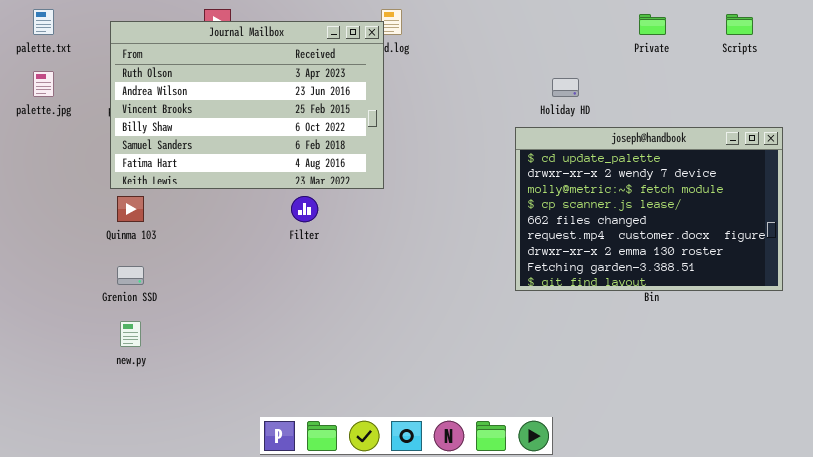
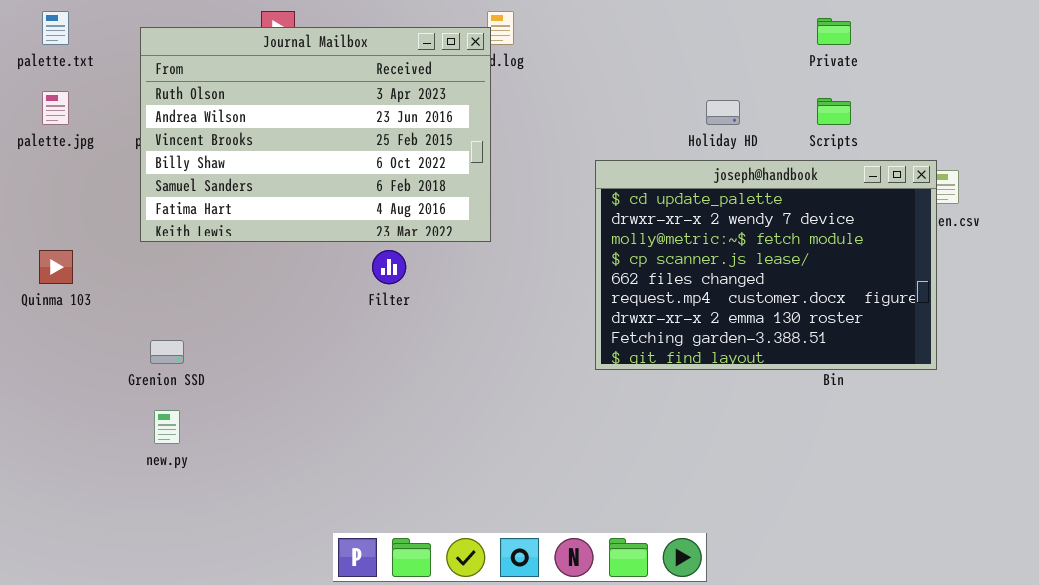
Scripts: [726,14,753,35] -> [817,98,851,125], moved
joseph@handbook: [515,127,783,291] -> [595,160,937,370], moved
Quinma 103: [117,196,144,222] -> [39,250,73,284], moved

